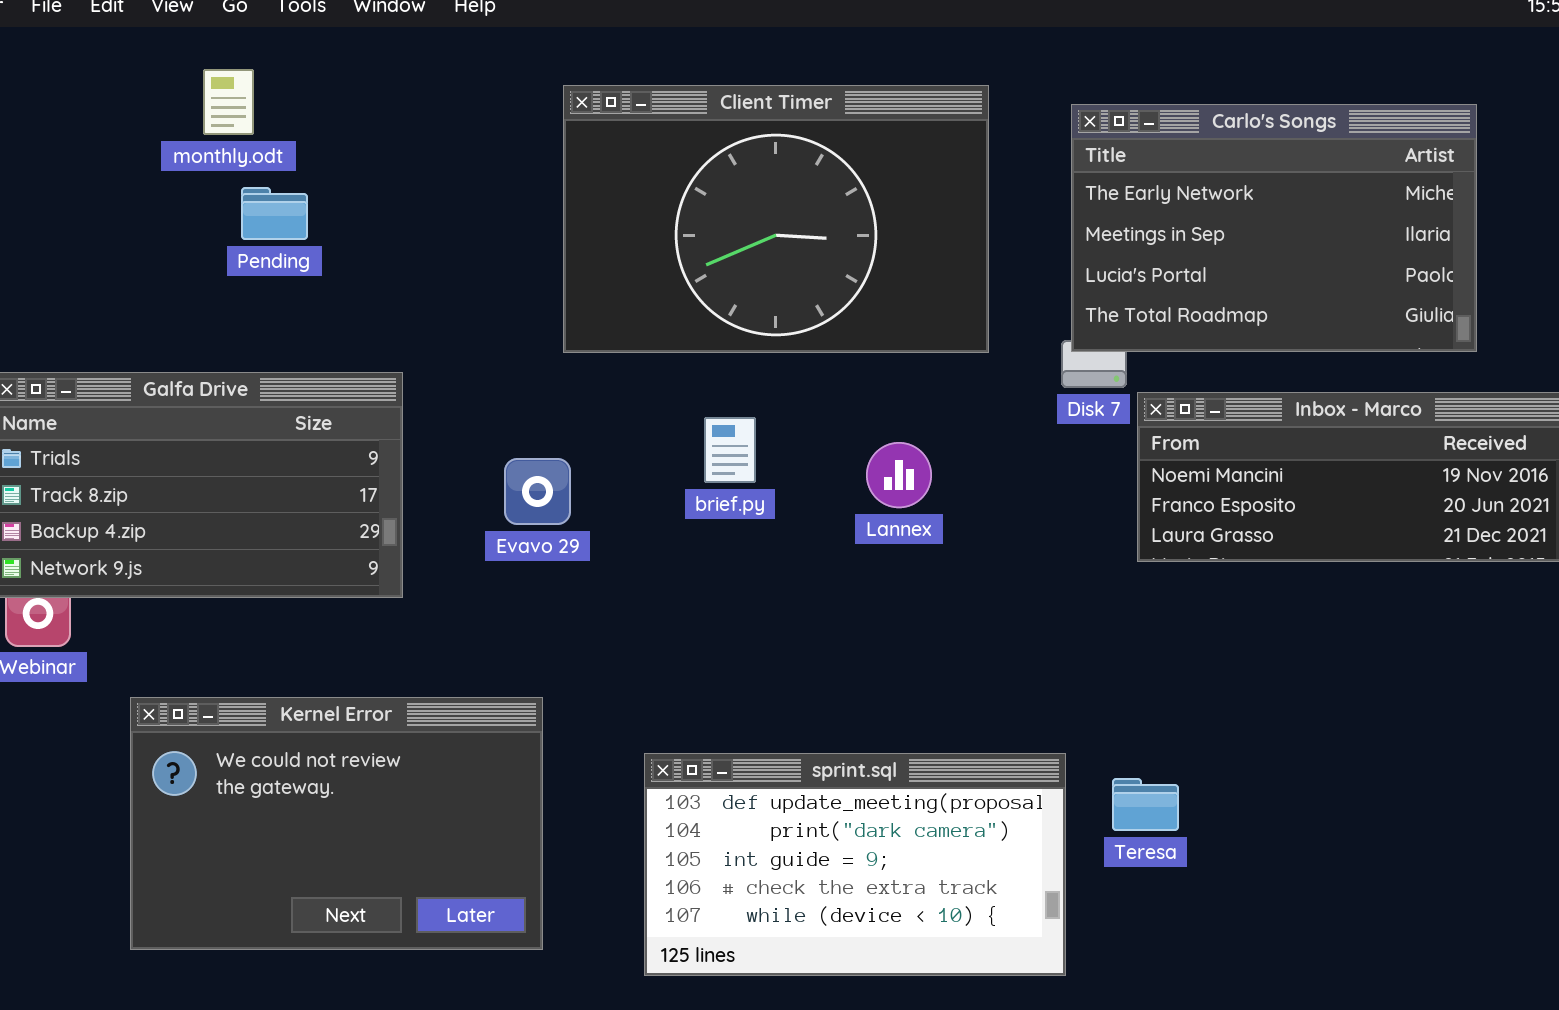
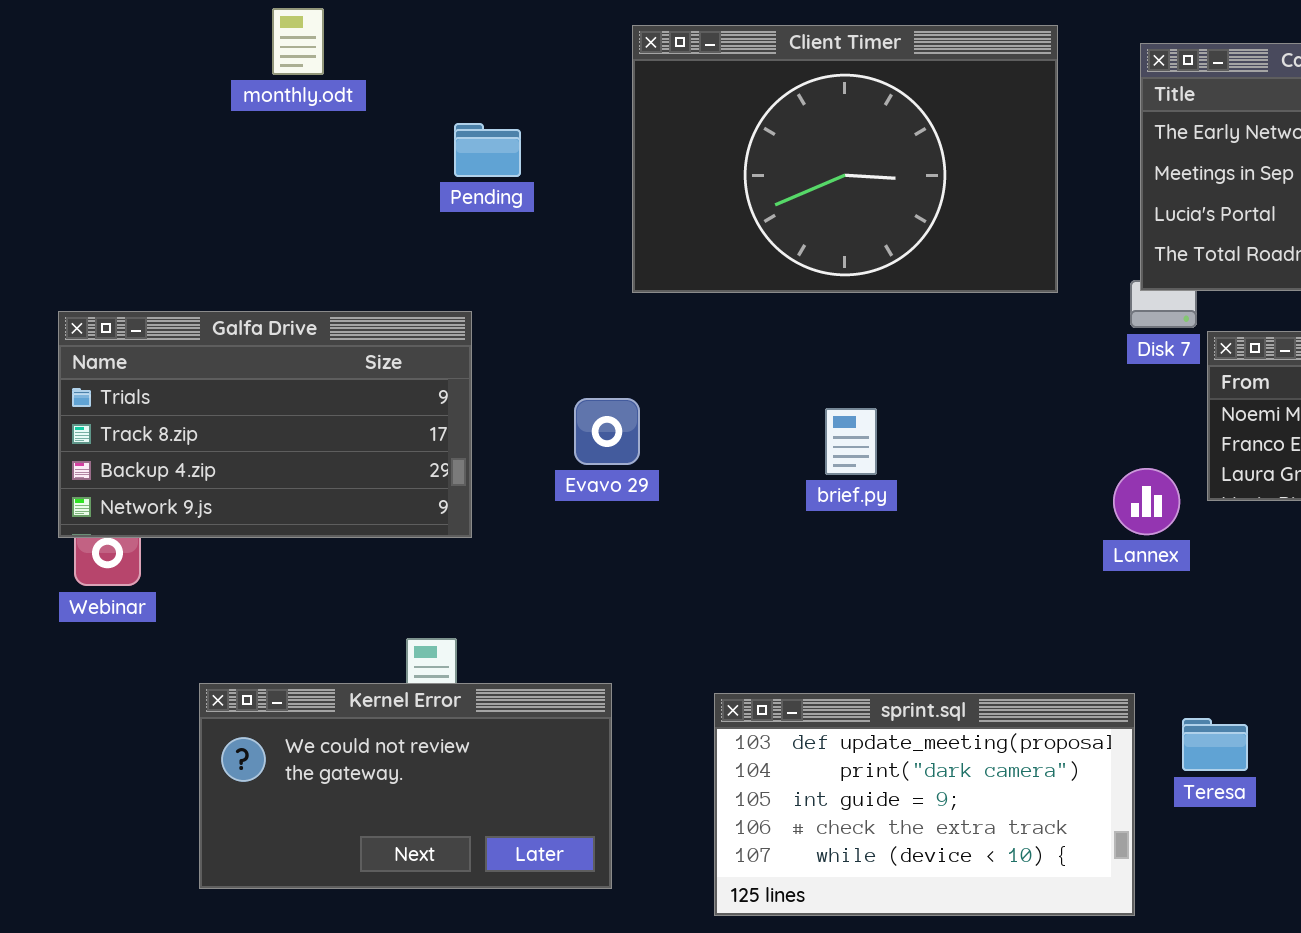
Pending: [241,187,308,240] -> [454,123,521,177], moved
brief.py: [704,417,756,483] -> [825,408,877,475], moved
Lannex: [866,442,932,508] -> [1113,468,1180,535], moved
Kernel Error: [130,697,543,950] -> [199,683,612,889], resized

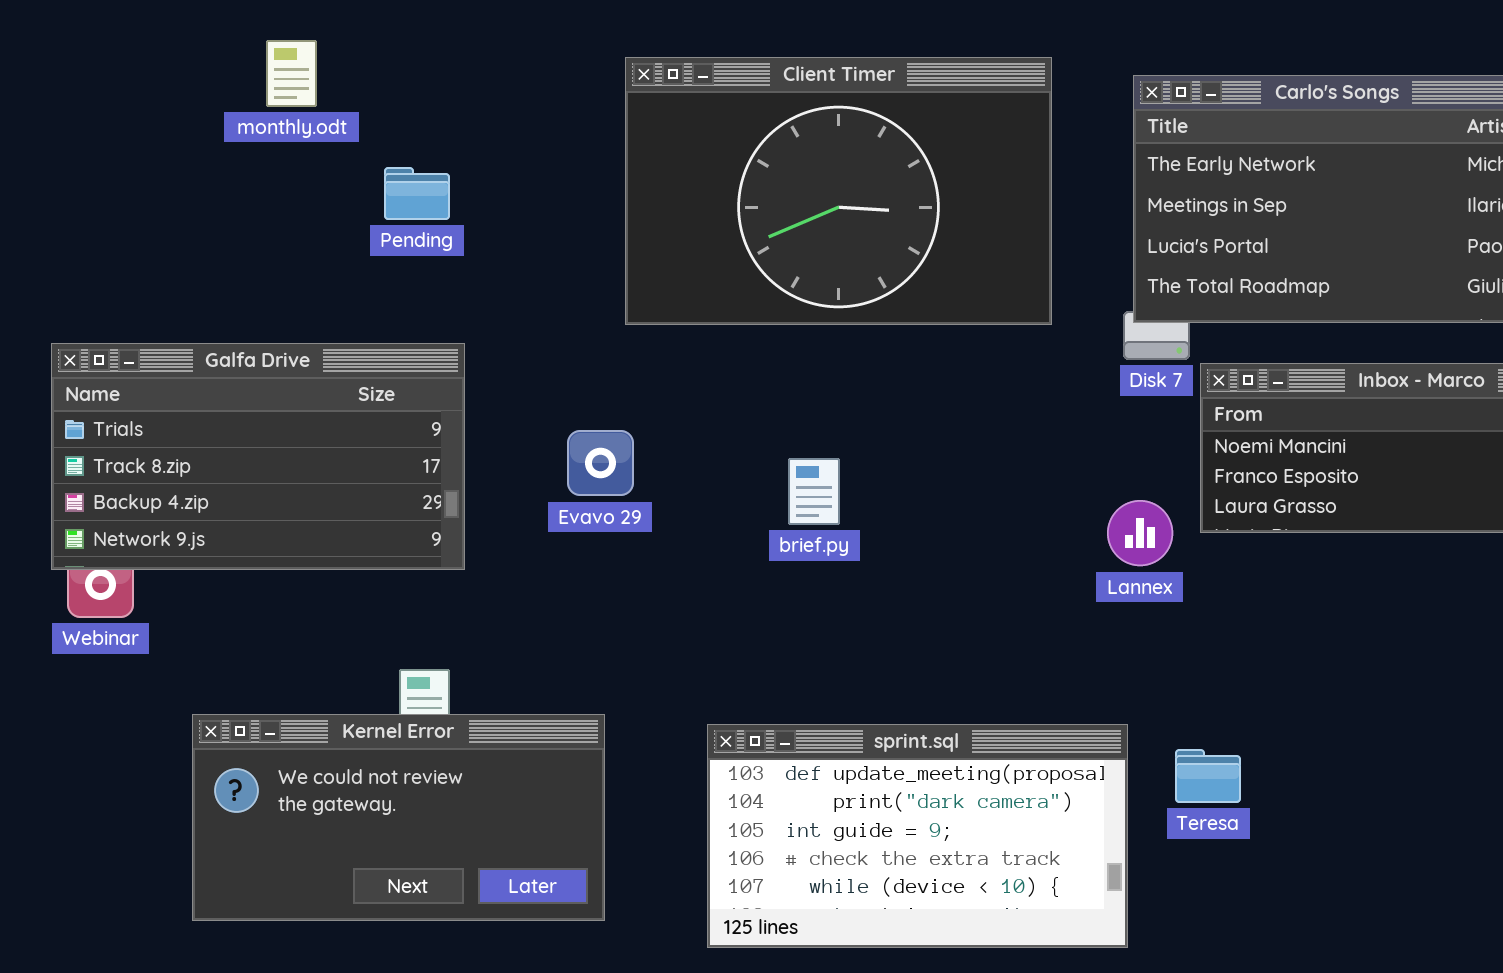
Pending: [454,123,521,177] -> [384,167,450,220], moved
brief.py: [825,408,877,475] -> [788,458,840,525], moved

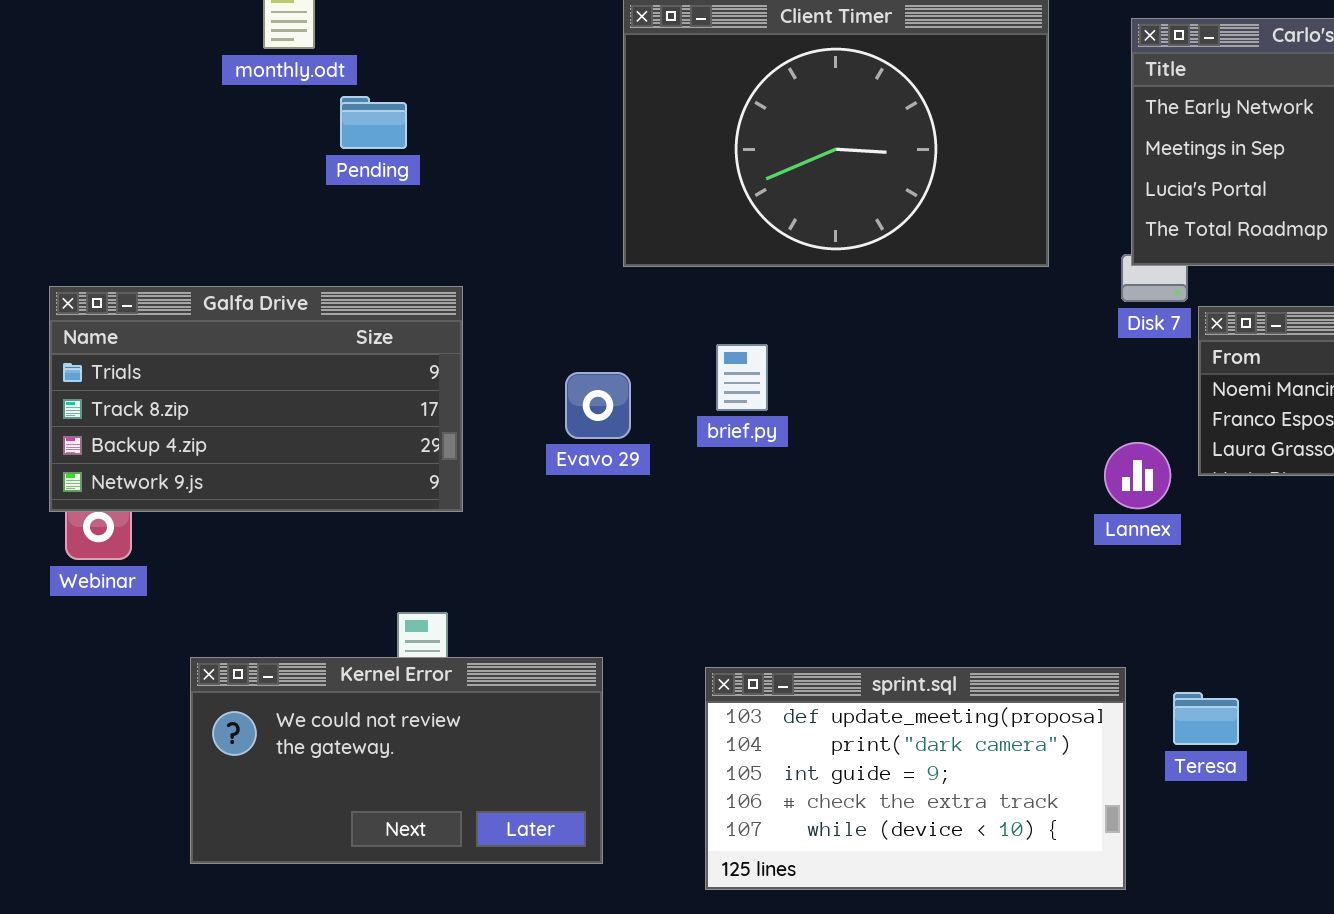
Pending: [384,167,450,220] -> [340,96,407,149], moved
brief.py: [788,458,840,525] -> [716,344,768,411], moved

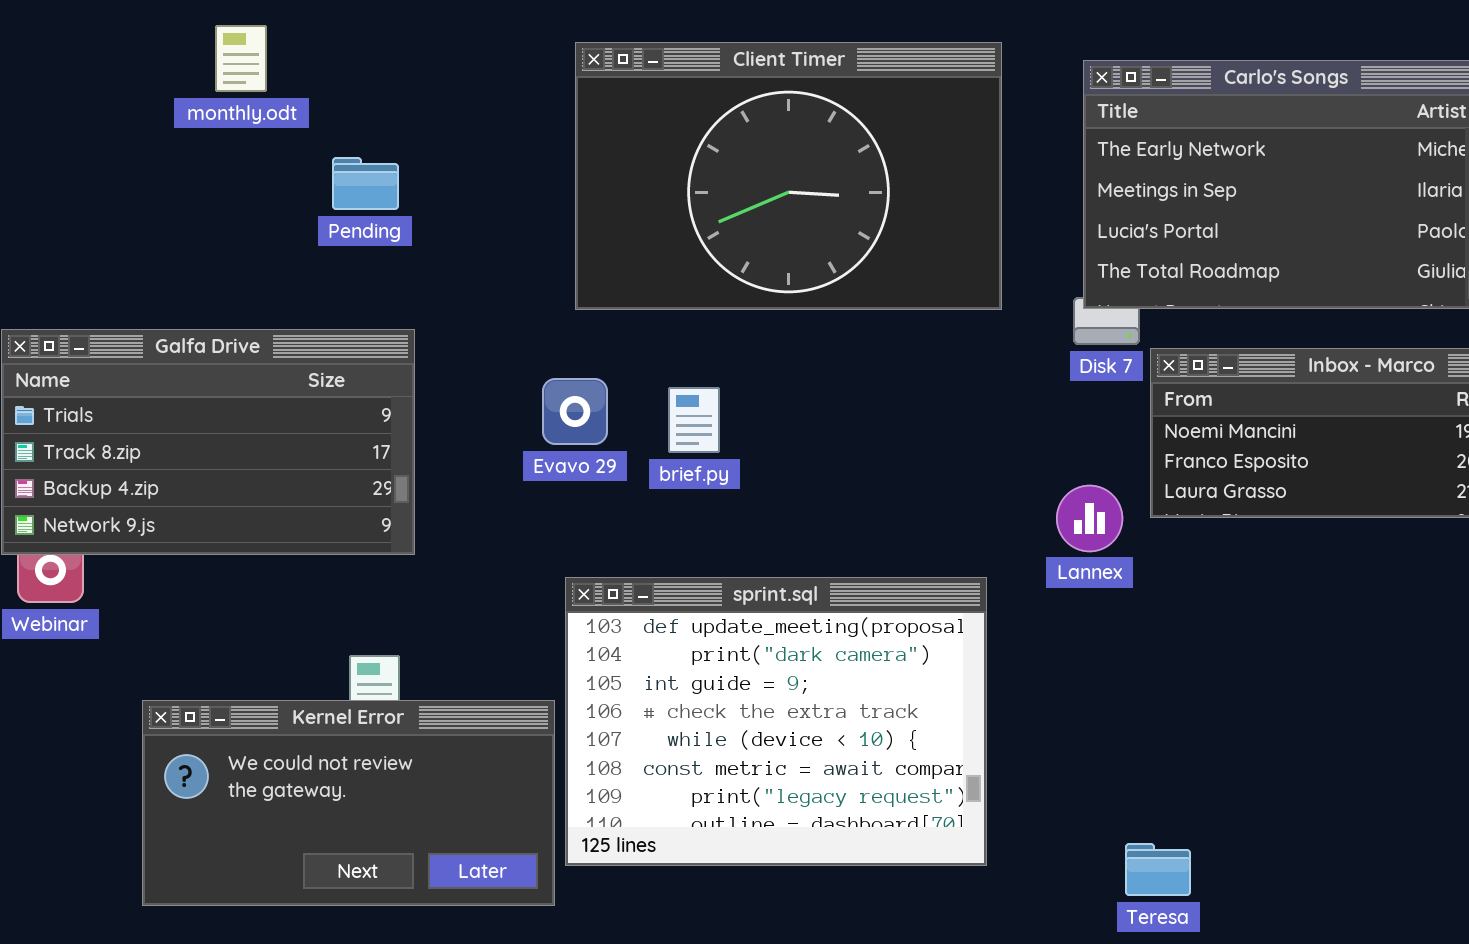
Pending: [340,96,407,149] -> [332,157,399,210], moved
Evavo 29: [565,372,631,439] -> [542,378,608,445], moved
sprint.sql: [705,667,1126,890] -> [565,577,987,866], moved, resized
Teresa: [1173,692,1239,745] -> [1125,843,1191,896], moved

